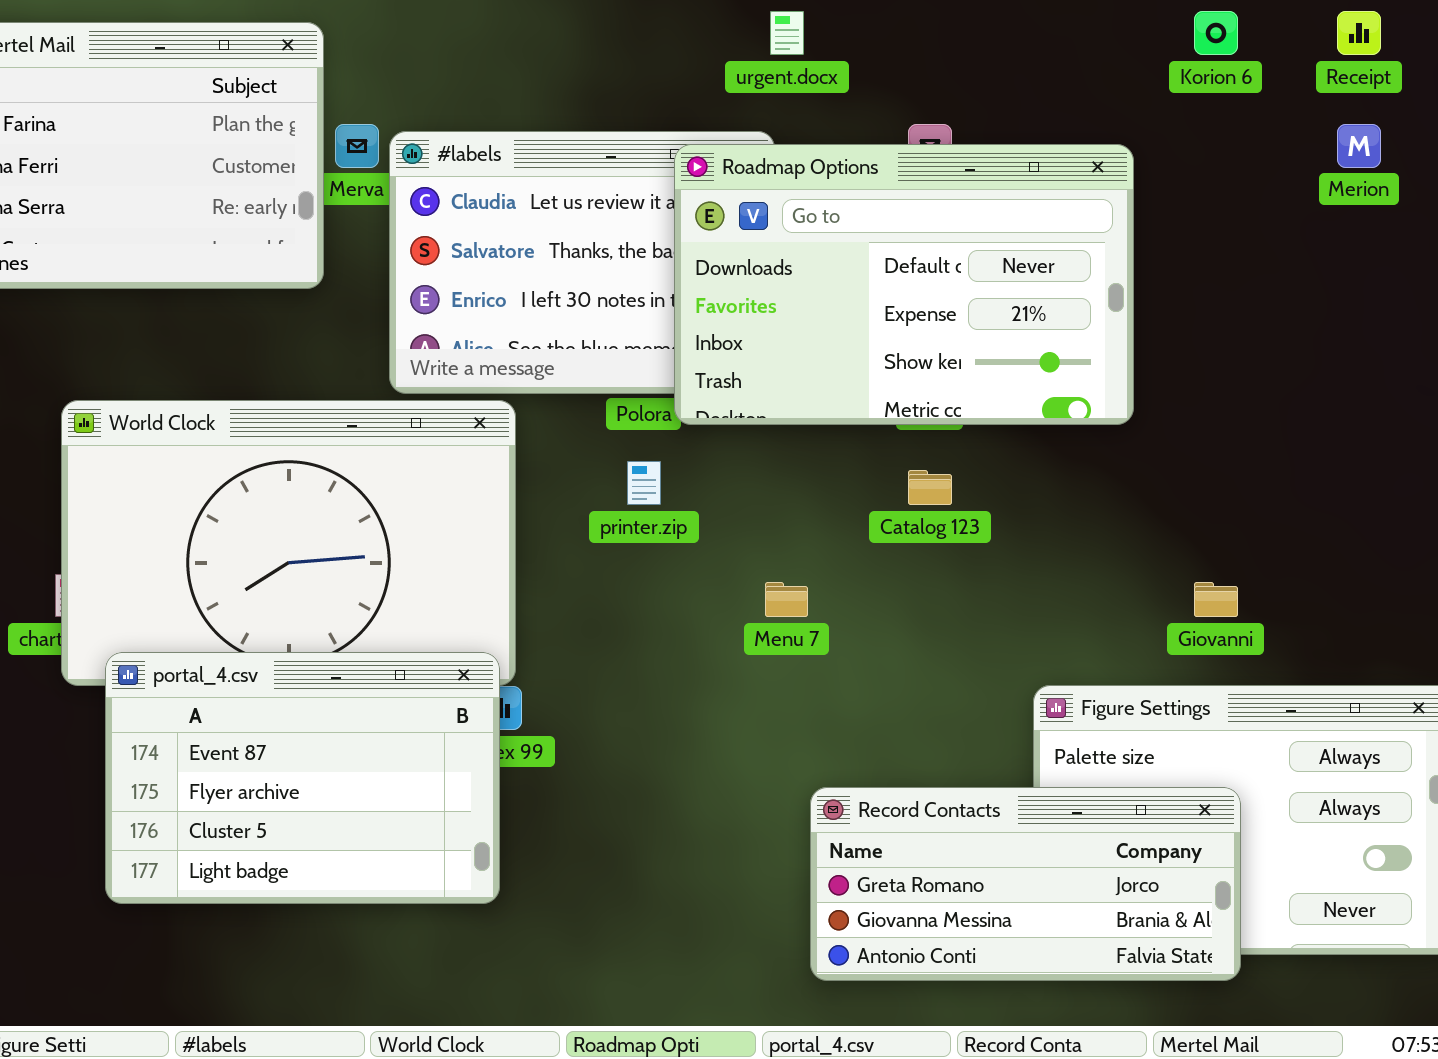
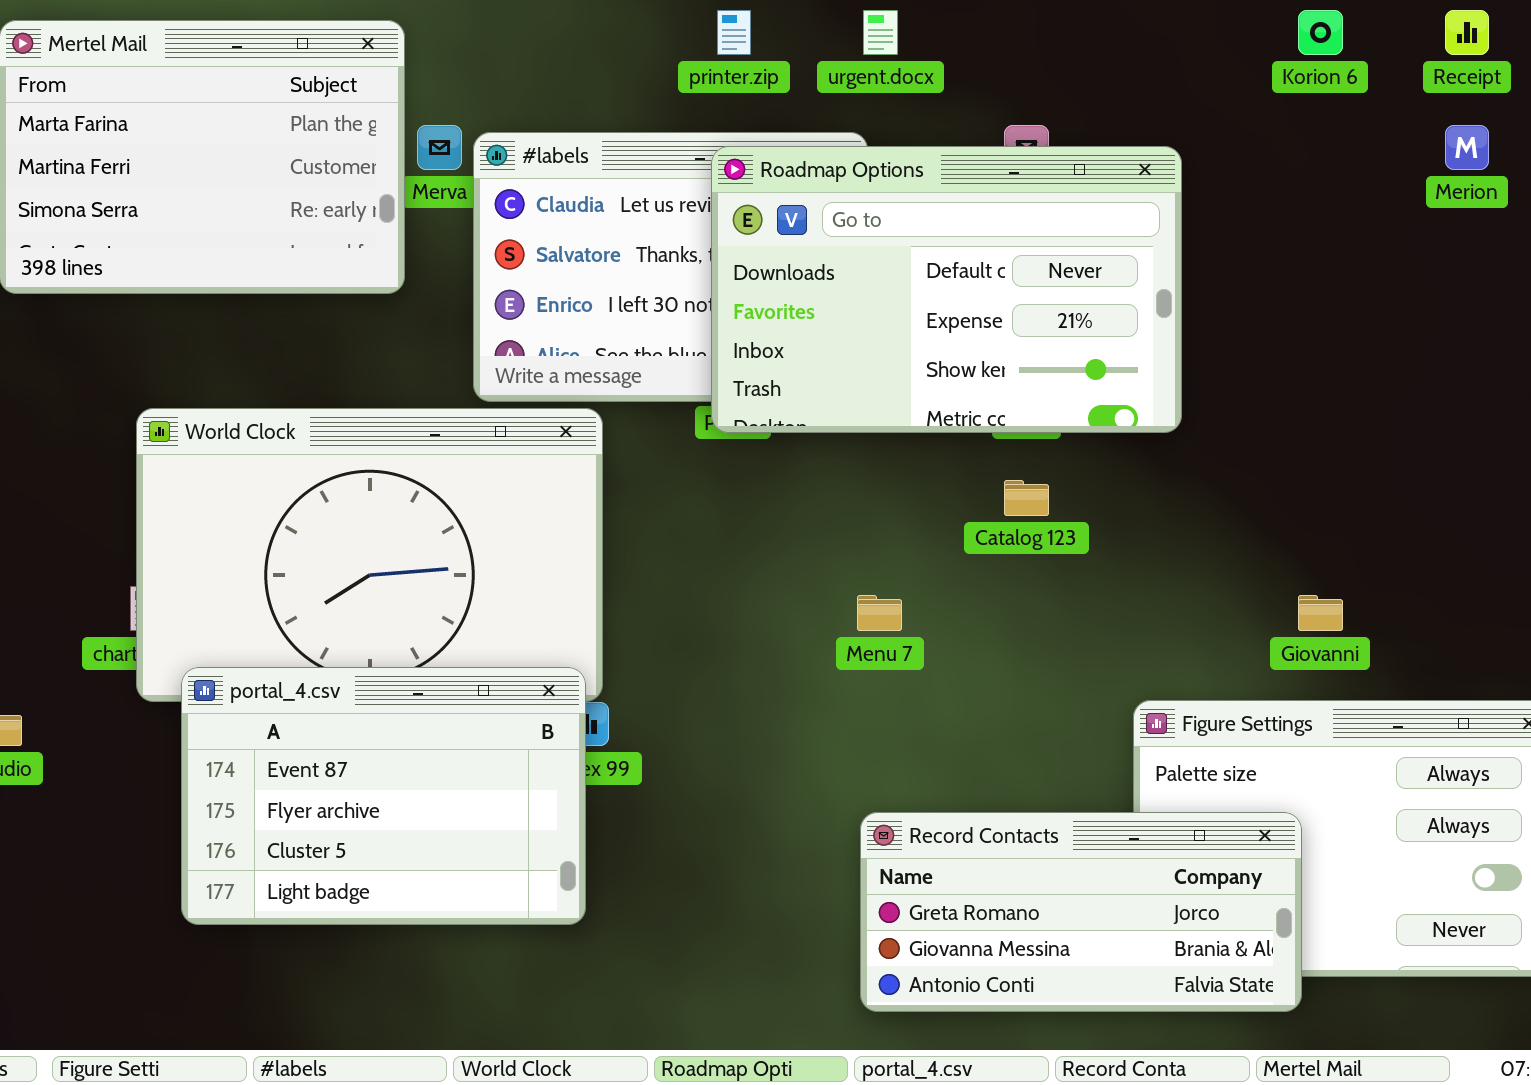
Roadmap Options: [674,144,1134,425] -> [711,146,1182,433], moved
printer.zip: [627,461,661,505] -> [717,10,751,55], moved
Record Contacts: [810,787,1241,981] -> [860,812,1302,1012], moved

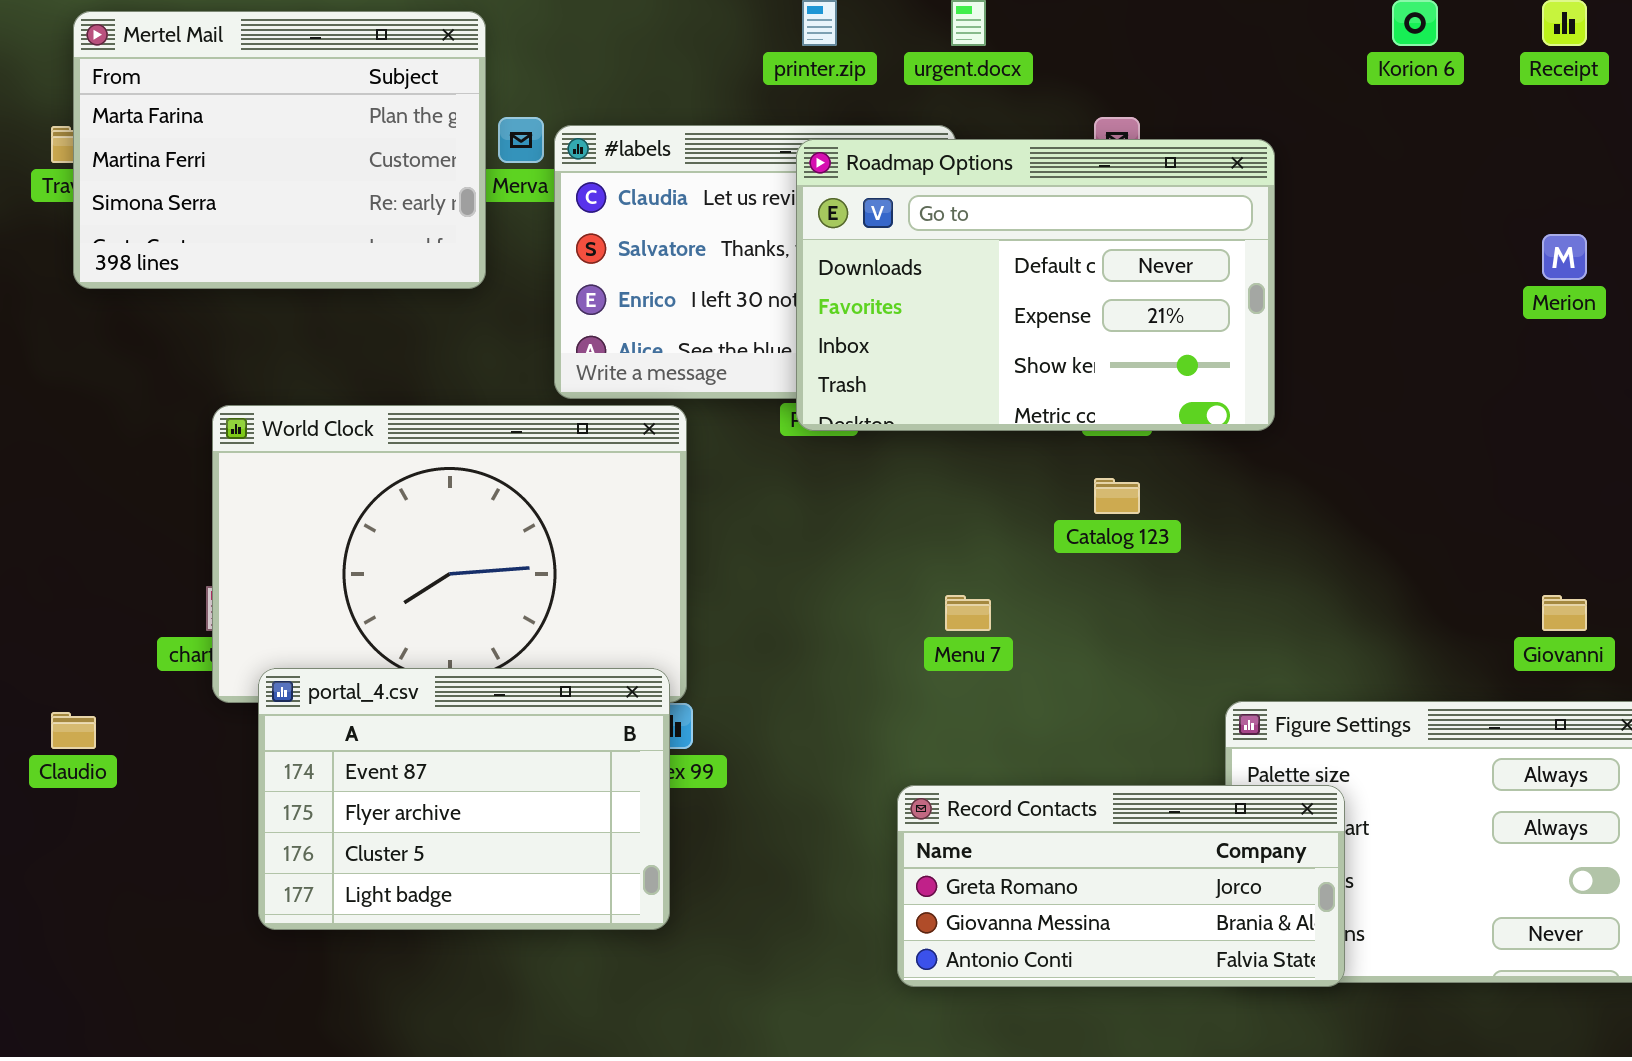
Merion: [1445,125,1489,170] -> [1542,234,1587,280], moved
Giovanni: [1298,595,1343,631] -> [1542,595,1587,631], moved
Record Contacts: [860,812,1302,1012] -> [897,785,1345,987], moved

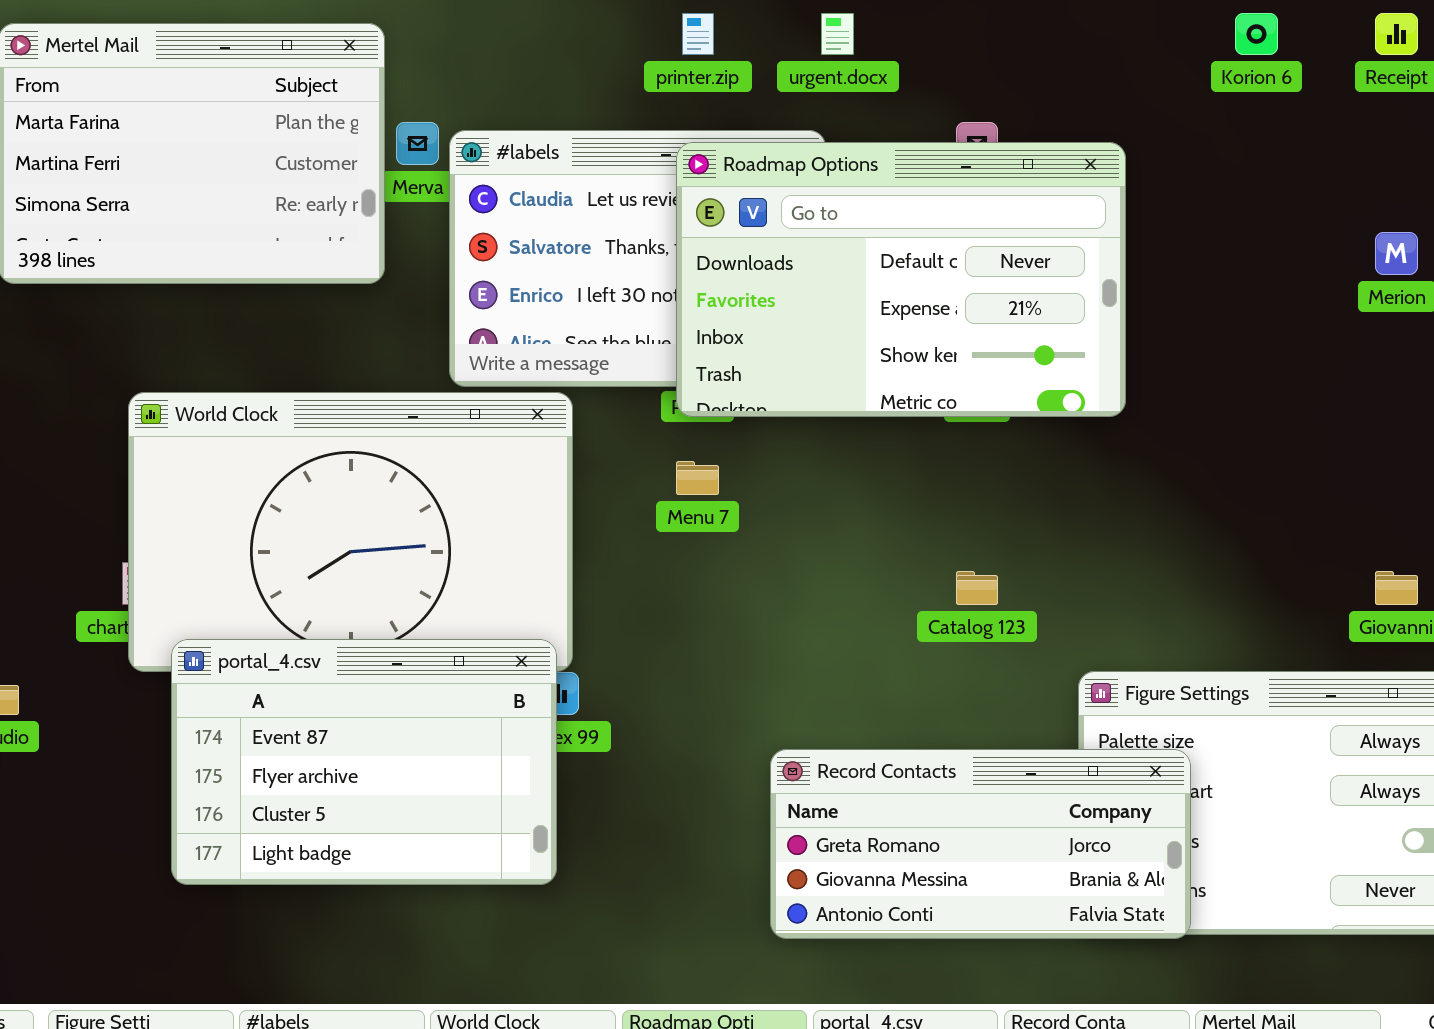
Catalog 123: [1094,478,1140,514] -> [956,571,998,605], moved
Menu 7: [945,595,991,631] -> [676,461,719,495], moved

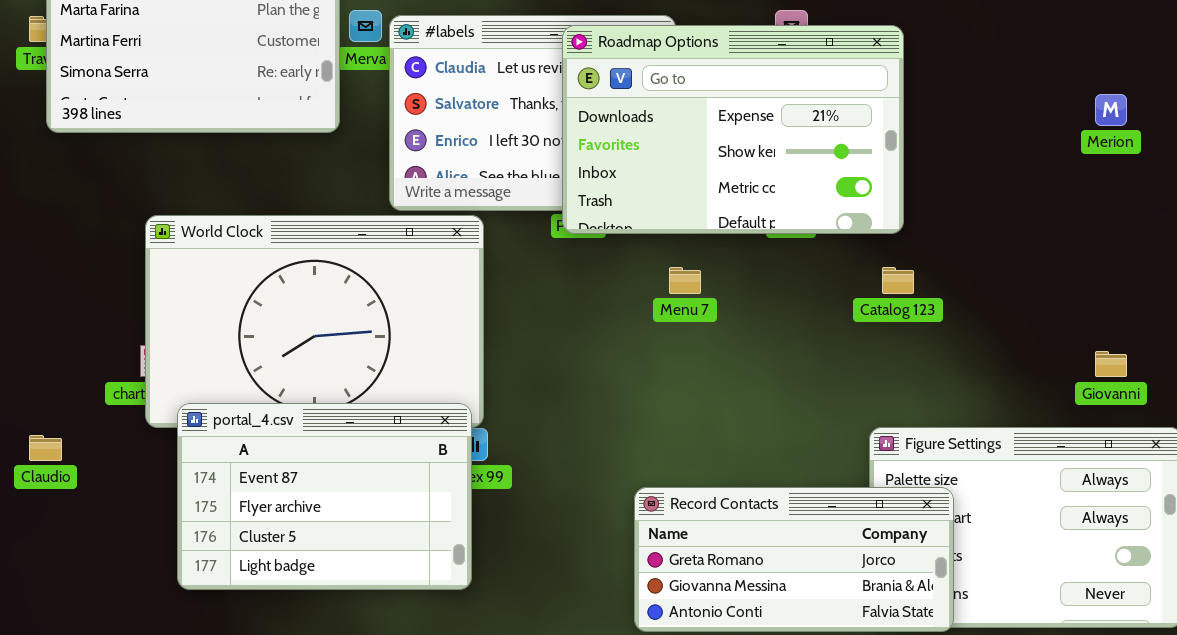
Roadmap Options: [676,142,1126,417] -> [562,25,904,234], scrolled down 1 row
Menu 7: [676,461,719,495] -> [669,267,701,294], moved
Catalog 123: [956,571,998,605] -> [882,267,914,294], moved

